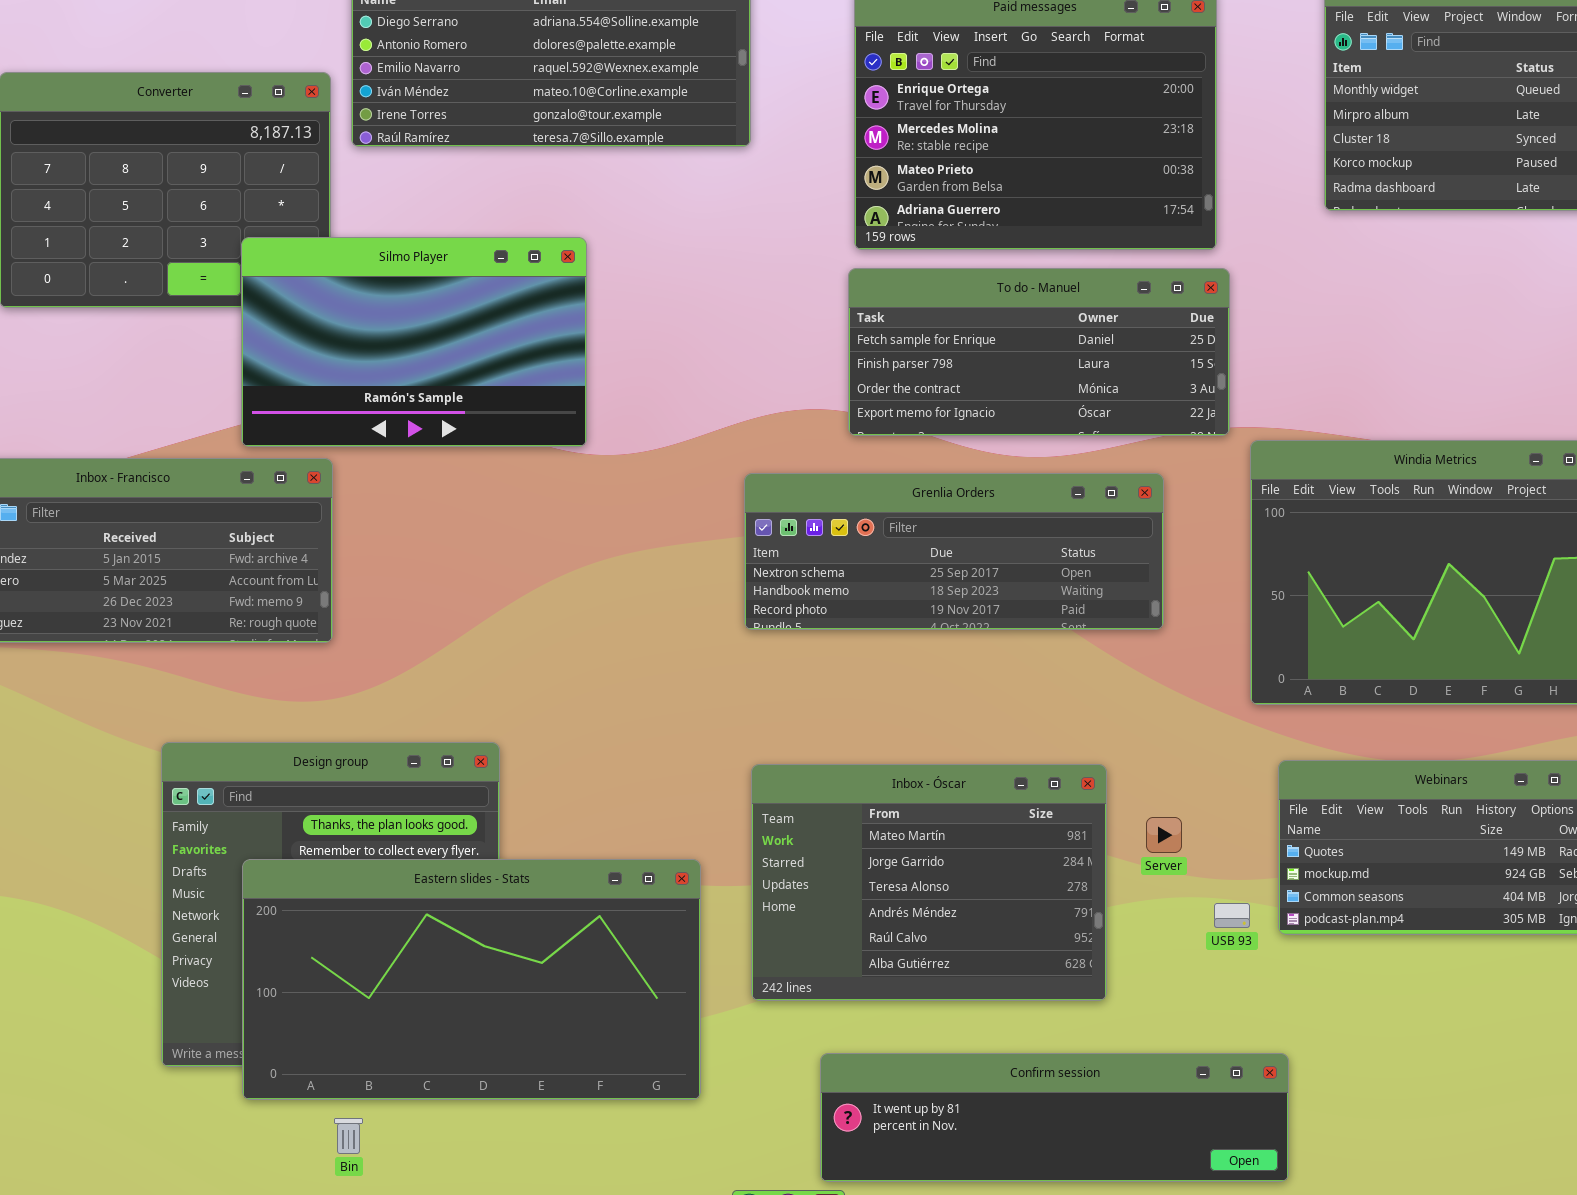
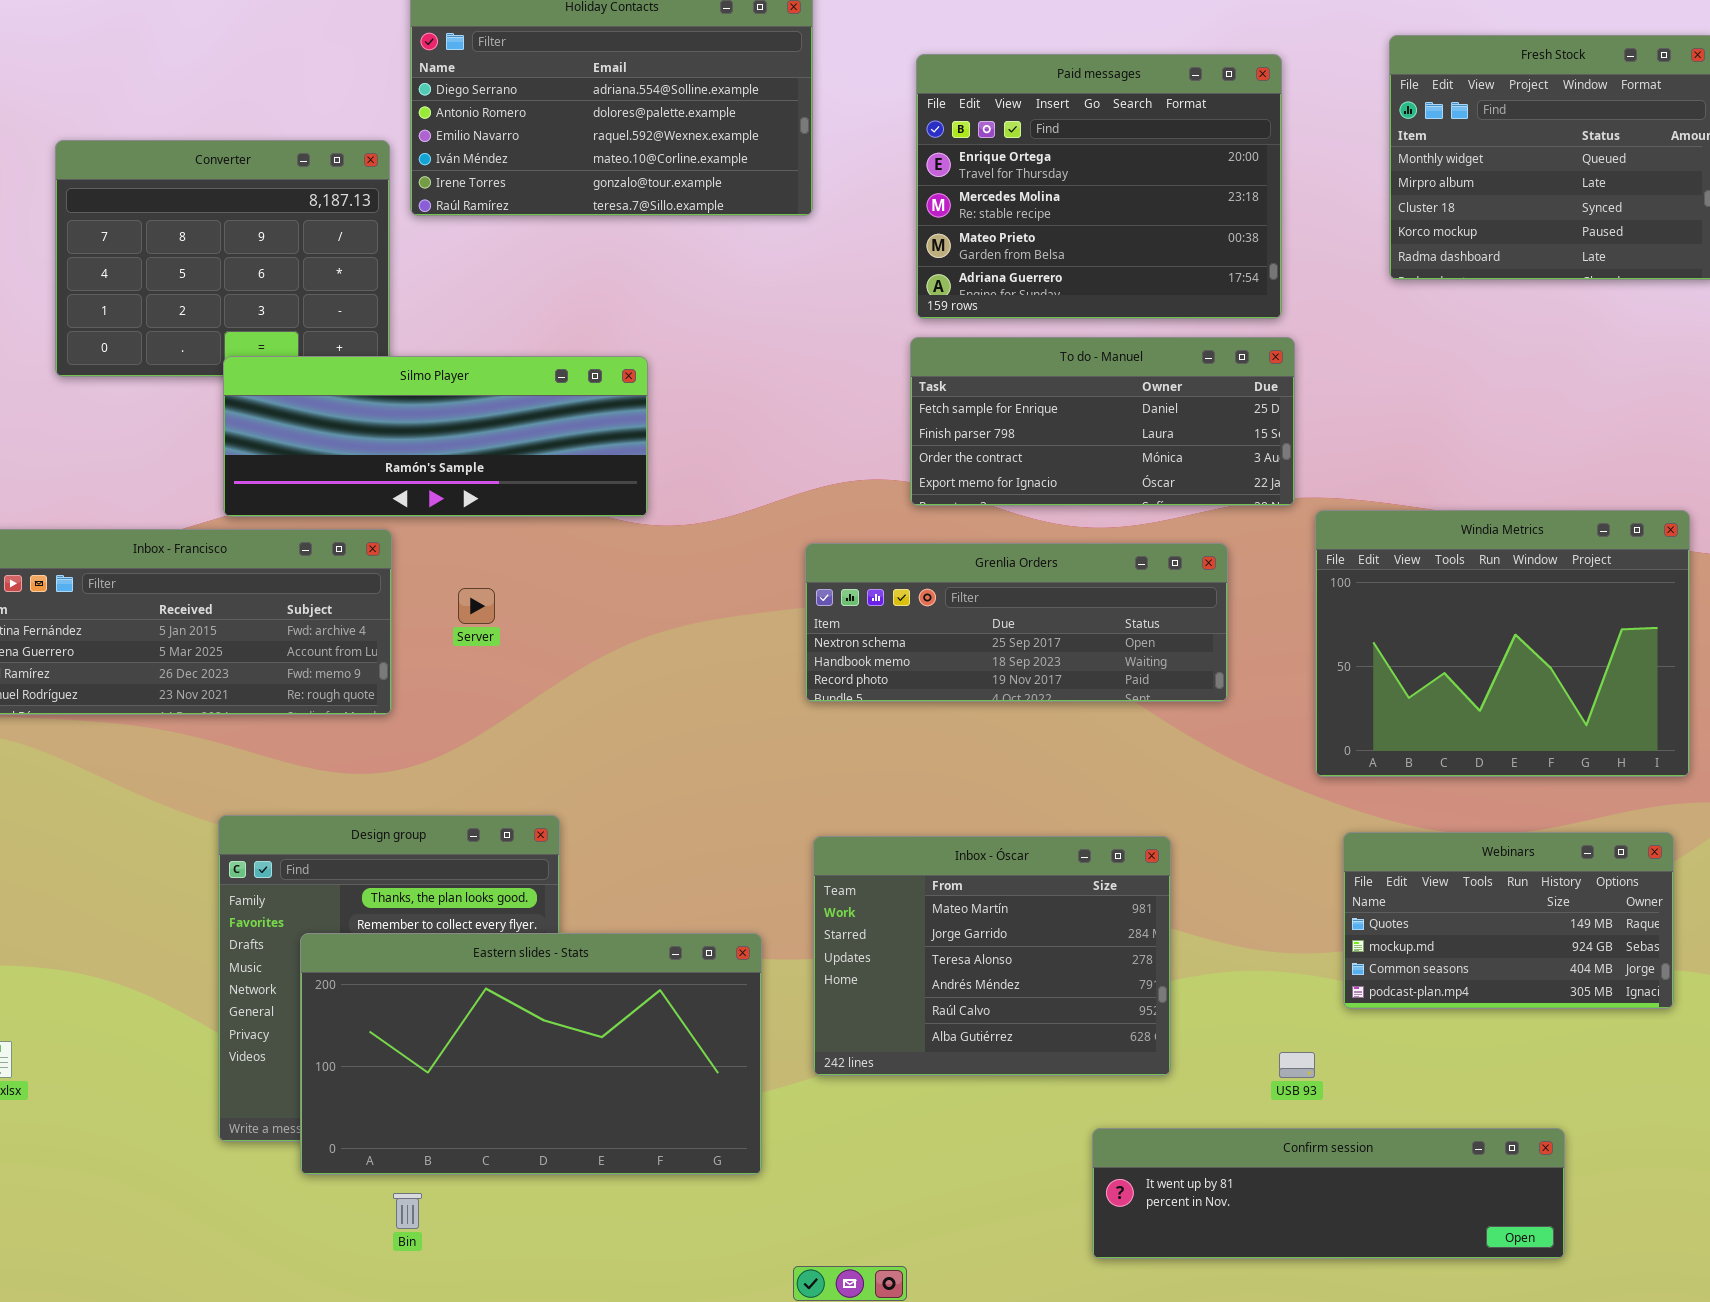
Silmo Player: [241,237,587,447] -> [223,356,648,517], resized
Server: [1146,817,1182,853] -> [458,588,495,624], moved
USB 93: [1214,903,1250,928] -> [1279,1052,1315,1078], moved
Confirm session: [820,1053,1289,1182] -> [1092,1128,1565,1259], moved

